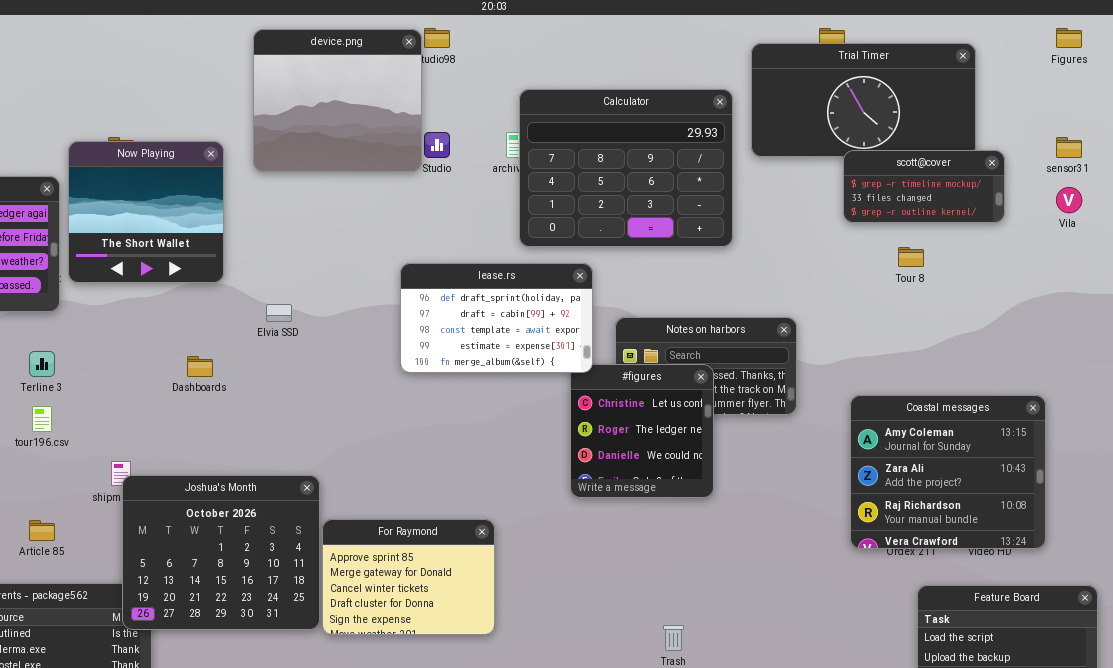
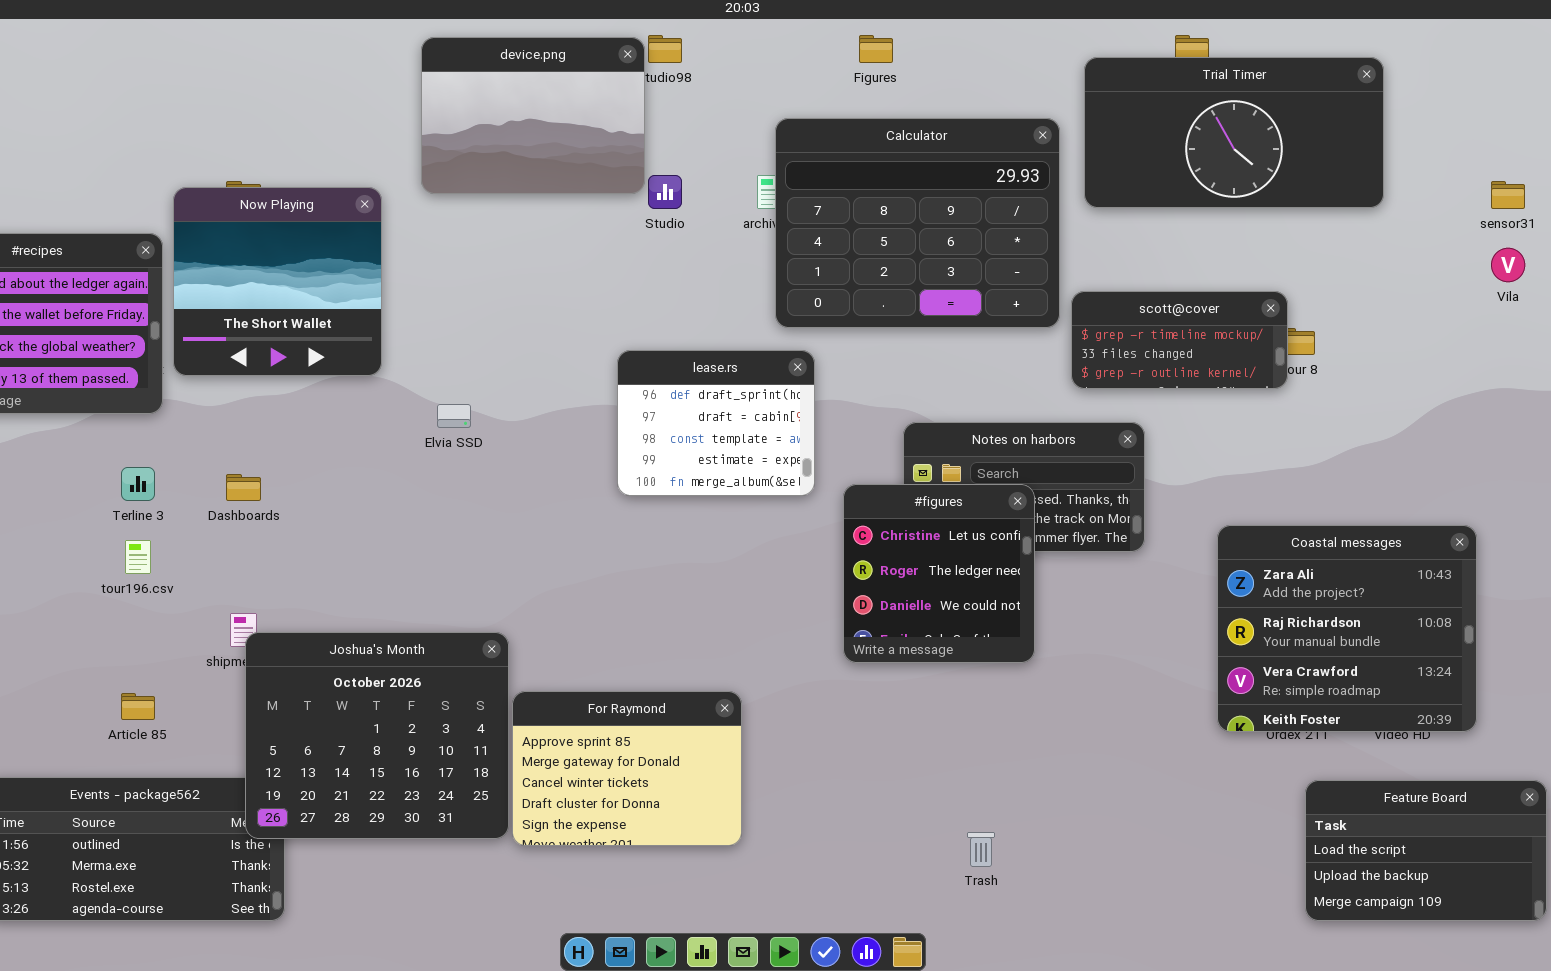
Figures: [1056,28,1082,48] -> [859,35,893,63], moved
device.png: [253,29,422,172] -> [421,37,645,194], resized
scott@cover: [843,150,1005,223] -> [1071,291,1288,389], moved
lease.rs: [400,263,593,373] -> [617,350,815,496], resized
Dashboards: [187,356,213,377] -> [226,474,261,501], moved
Coastal messages: [850,395,1046,549] -> [1217,525,1477,732], scrolled down 1 row

